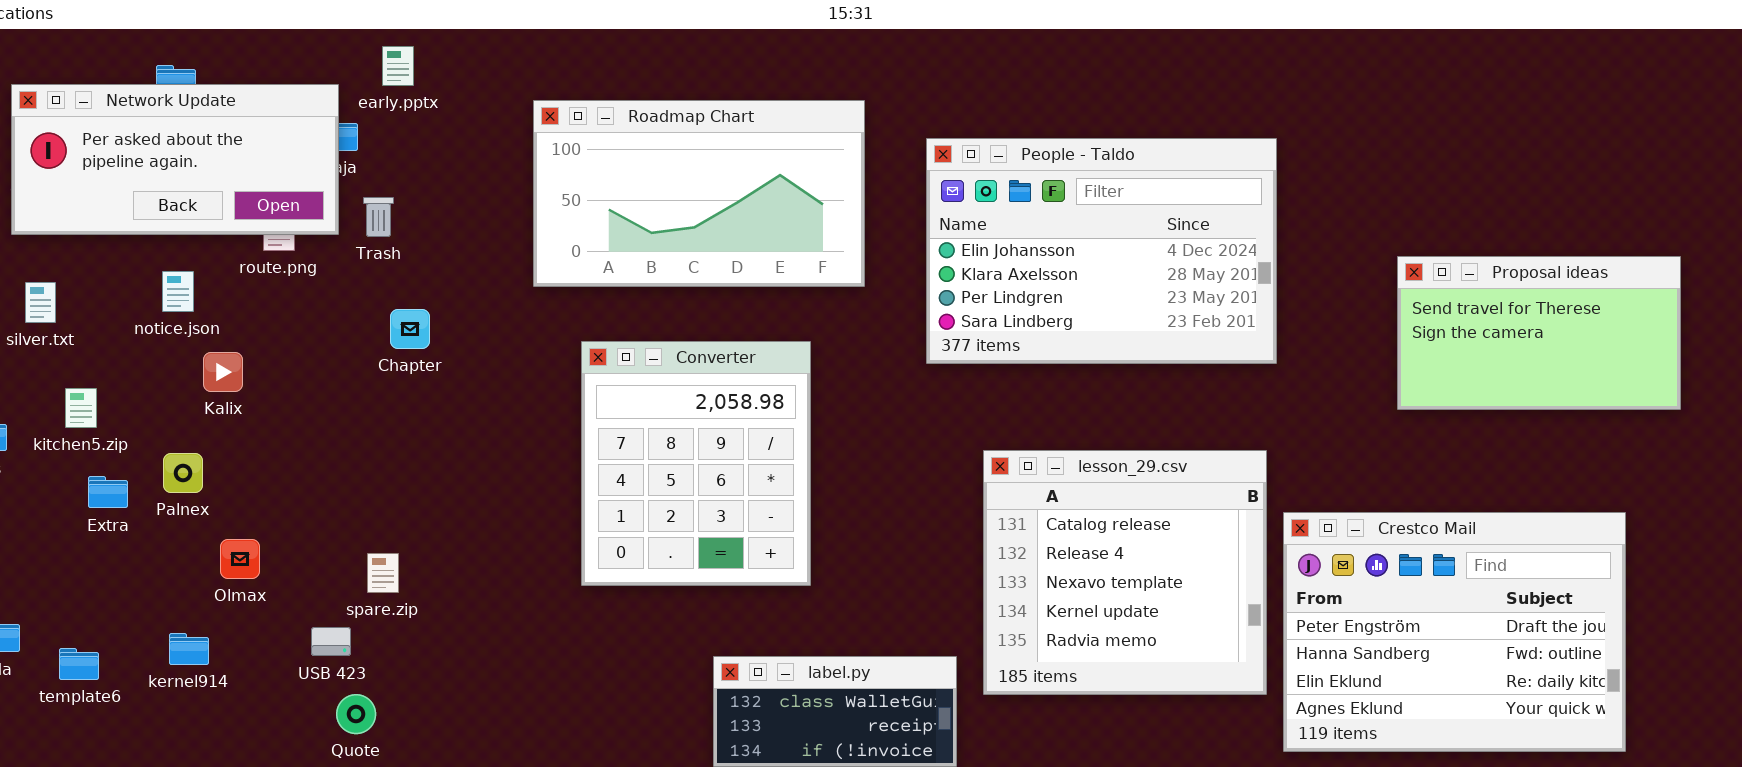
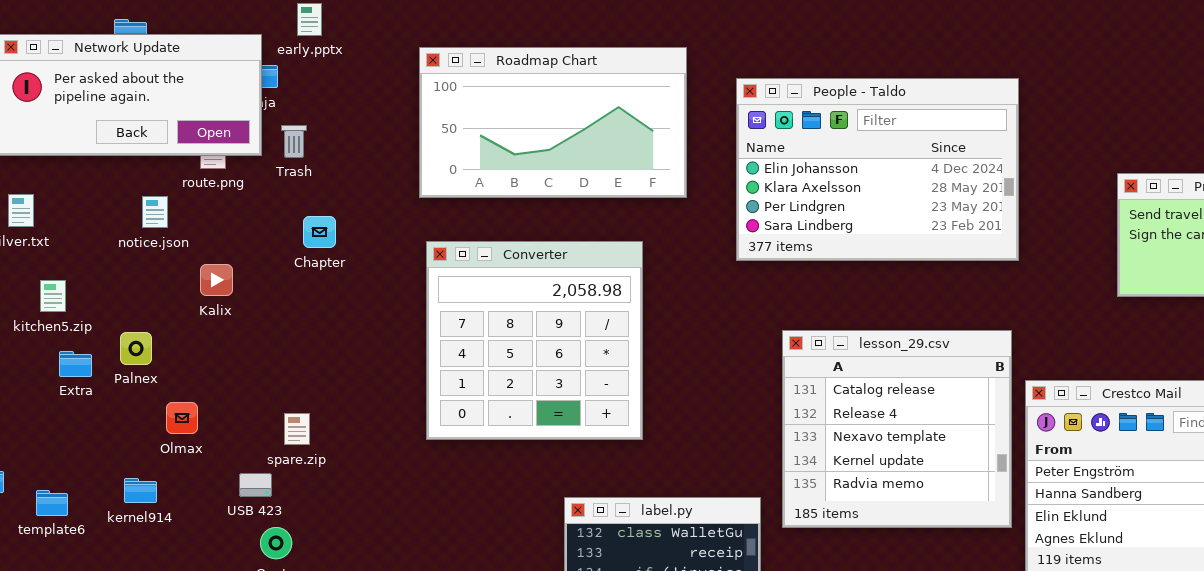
notice.json: [162,271,194,312] -> [142,196,168,228], moved
Converter: [581,341,811,586] -> [426,241,643,440], resized
Kalix: [203,352,243,392] -> [200,264,233,296], moved

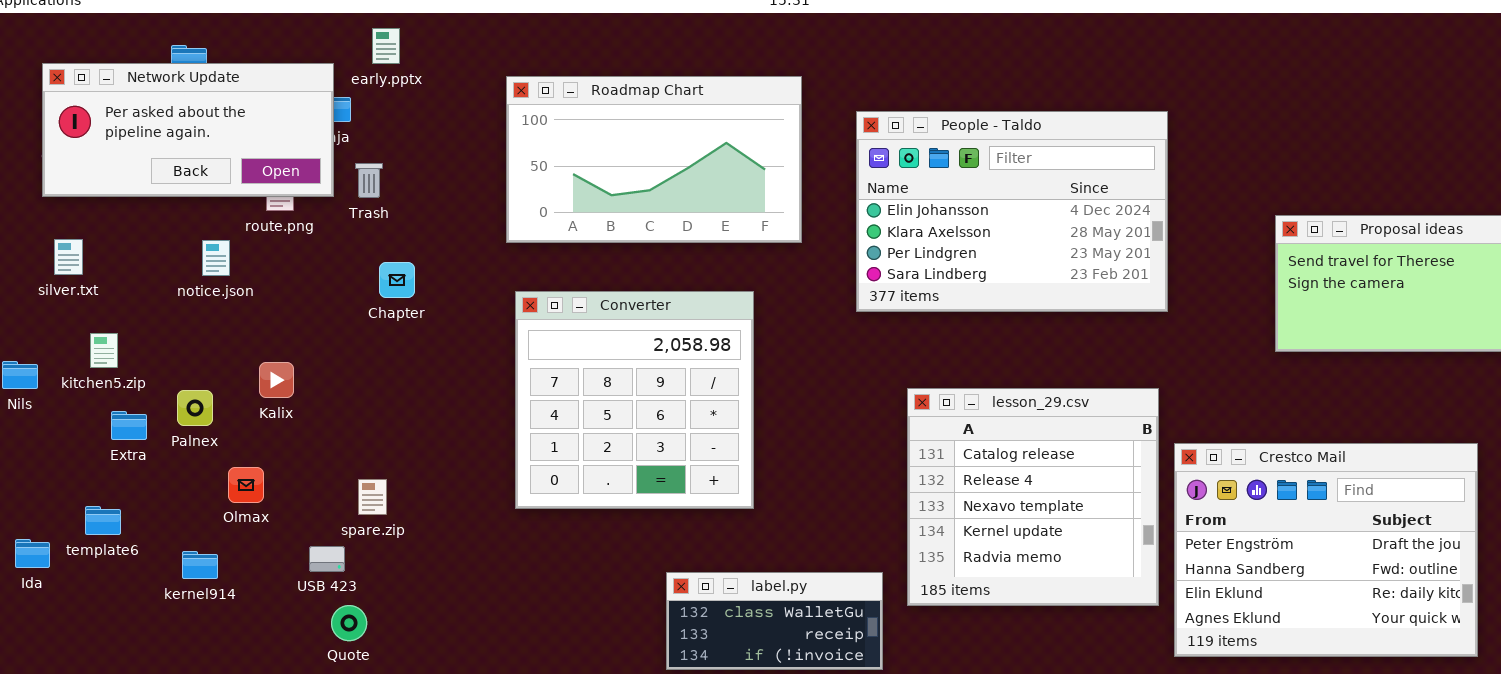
Kalix: [200,264,233,296] -> [259,362,294,398], moved
template6: [36,490,68,516] -> [85,506,121,535], moved

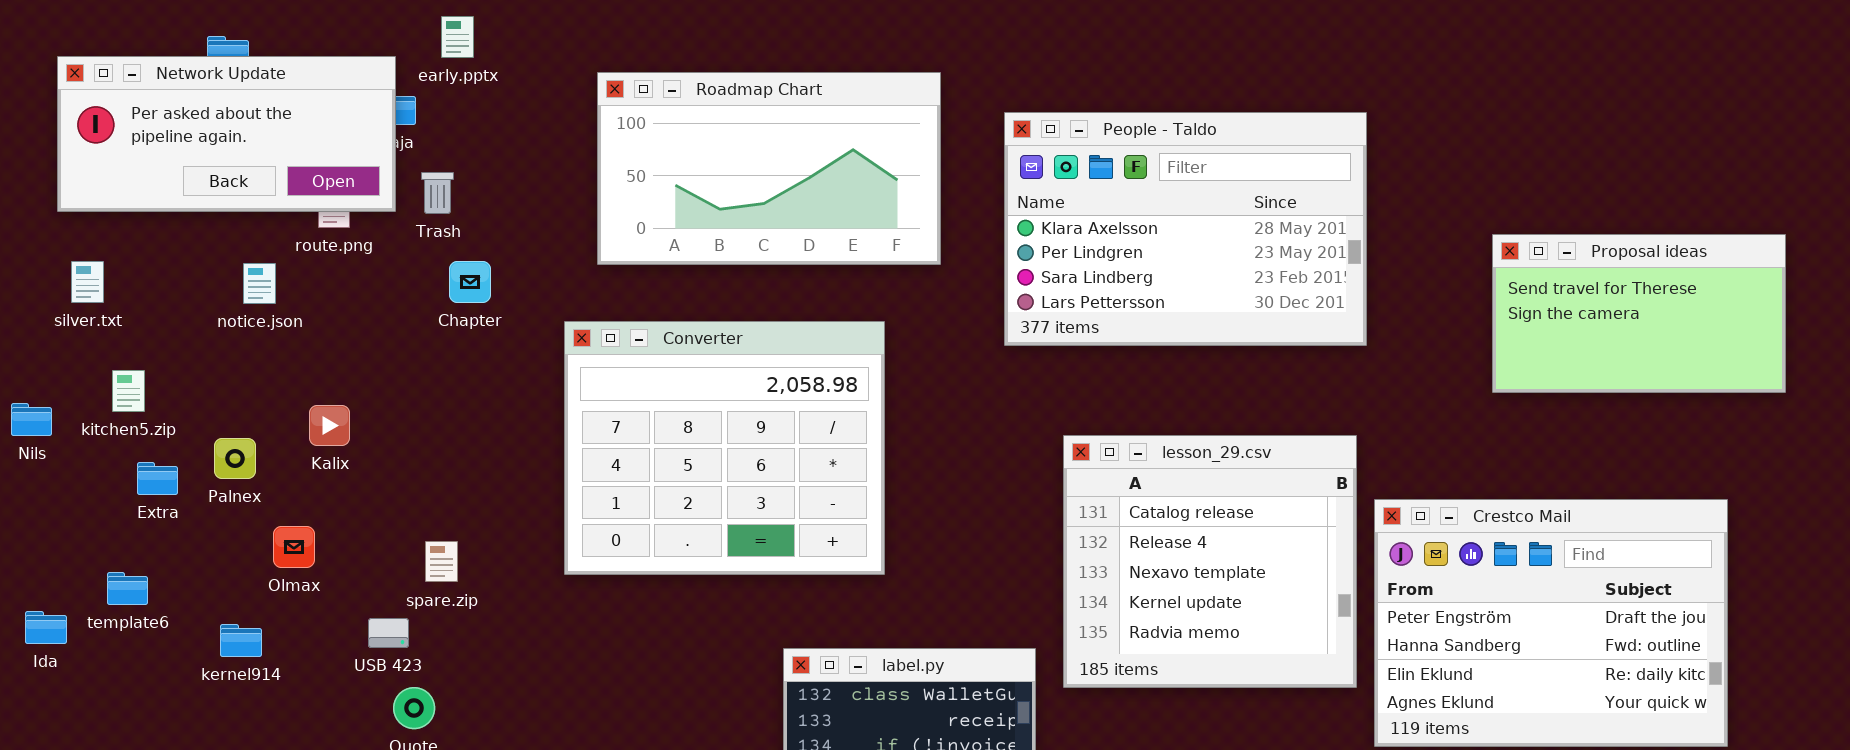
People - Taldo: [856,111,1168,312] -> [1004,112,1367,346], scrolled down 1 row
Chapter: [379,262,415,298] -> [449,261,491,303], moved
Converter: [515,291,754,509] -> [564,321,885,575], resized

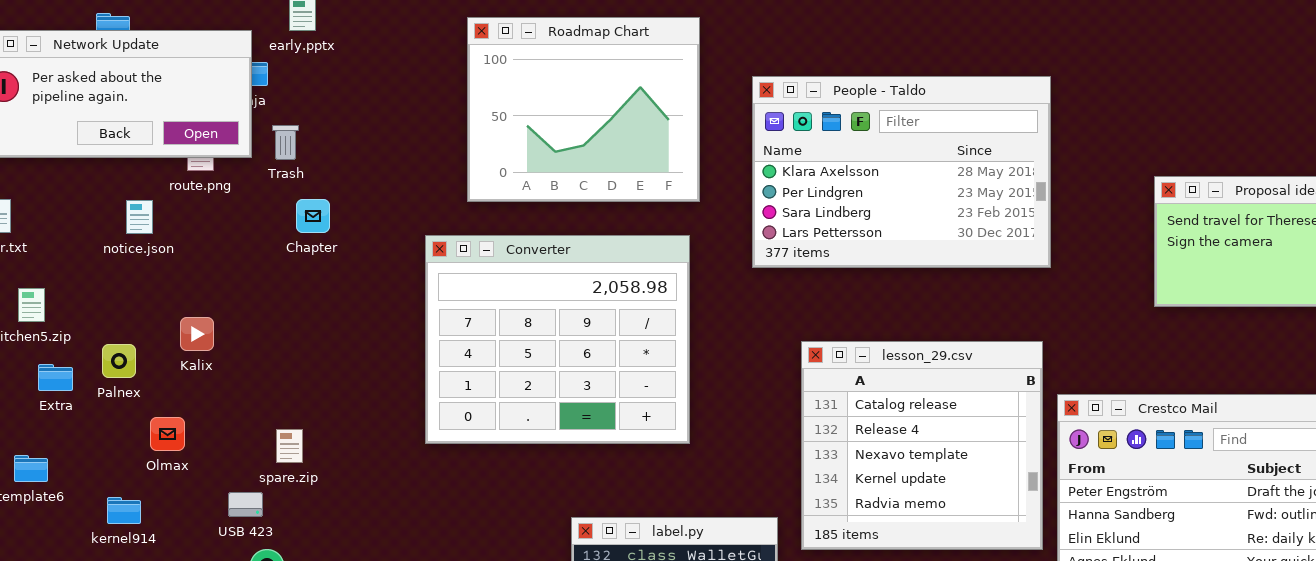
Roadmap Chart: [597,72,941,265] -> [467,17,700,202], resized
Converter: [564,321,885,575] -> [425,235,690,444], moved

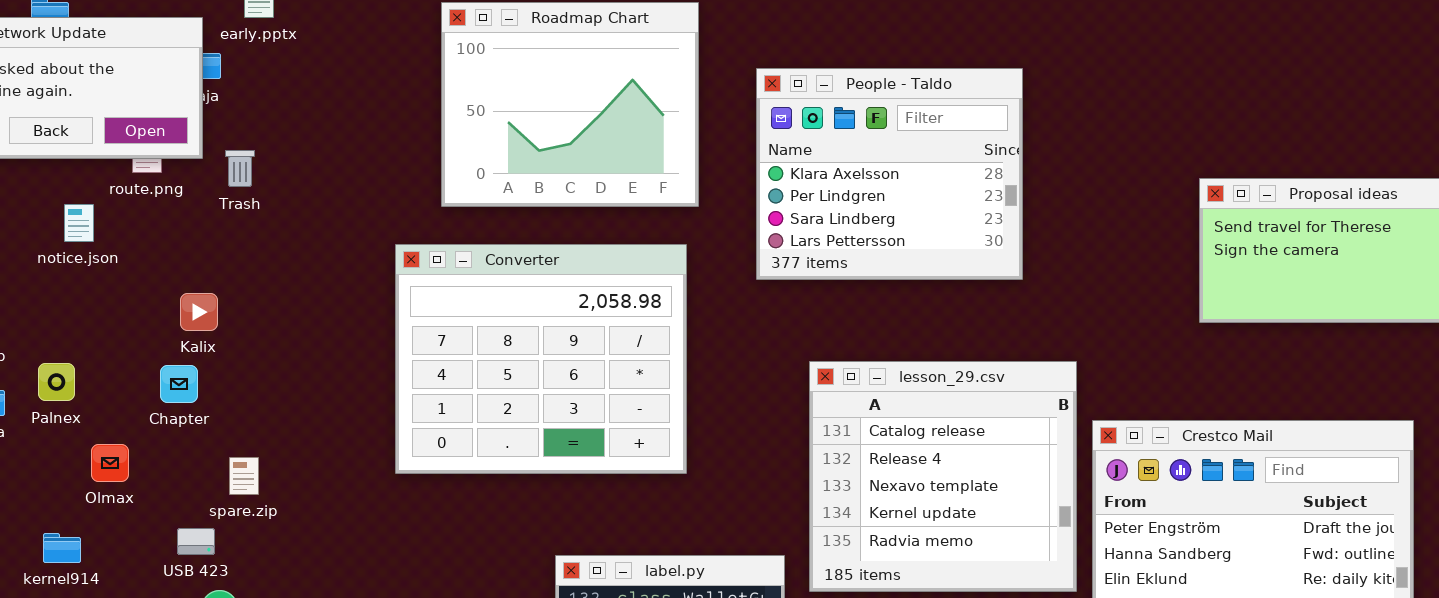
People - Taldo: [752,76,1051,268] -> [756,68,1023,280], resized
Trash: [272,125,299,160] -> [225,150,255,187], moved
Chapter: [296,199,330,233] -> [160,365,198,403], moved
Kalix: [180,317,214,351] -> [180,293,218,331], moved

